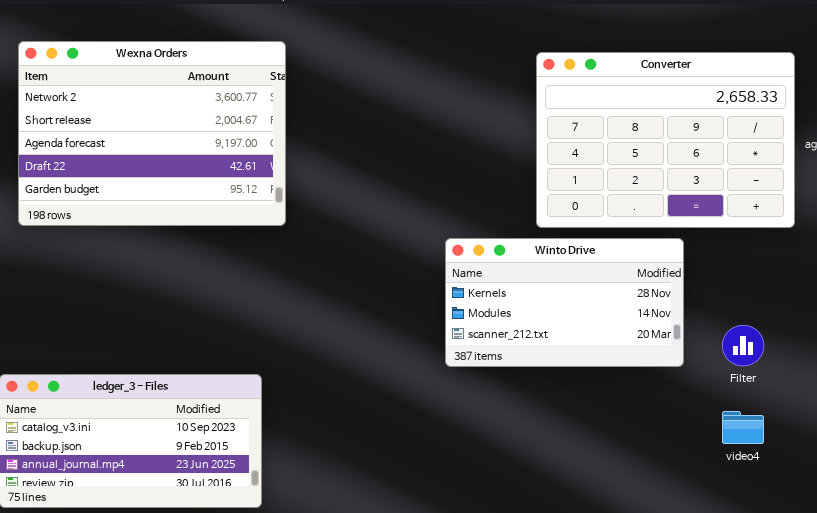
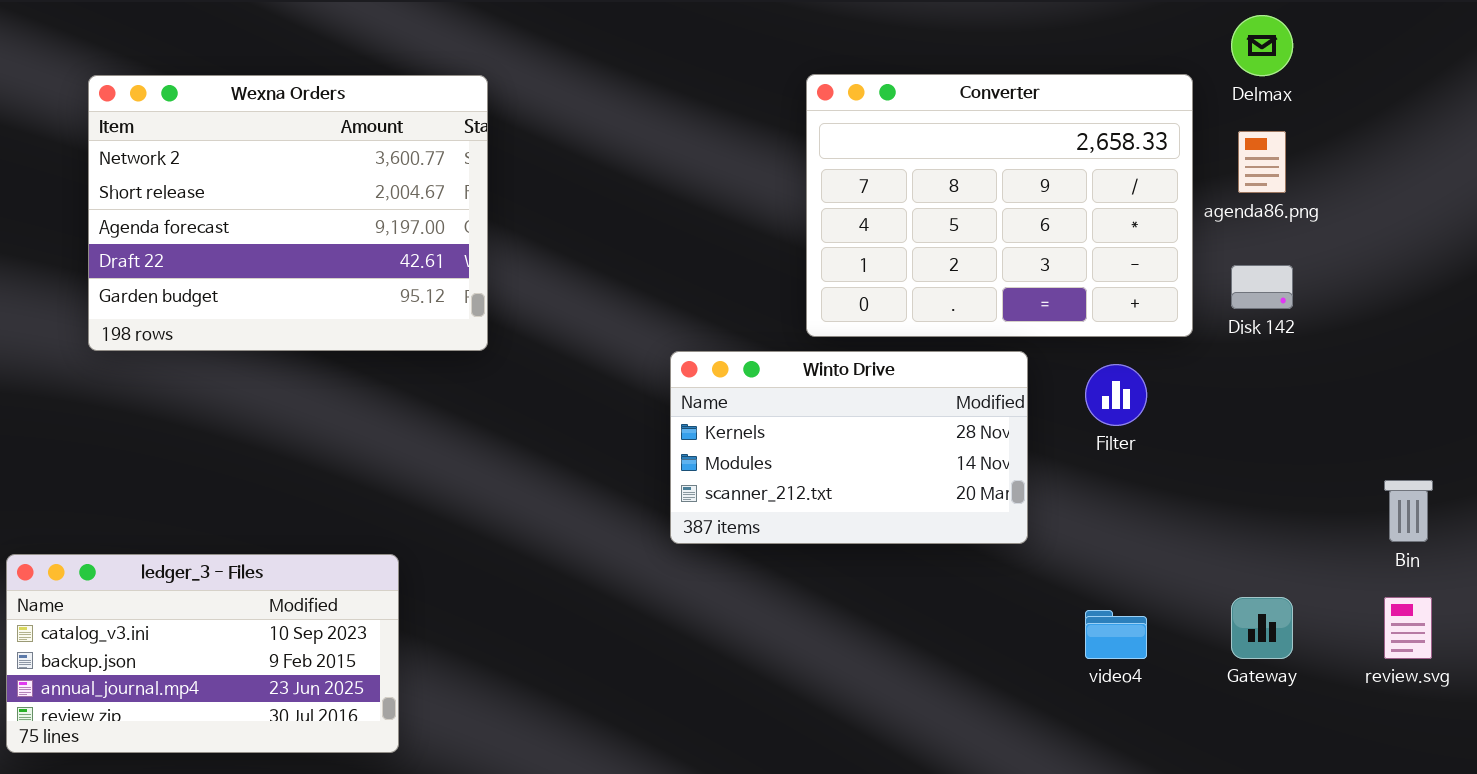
Wexna Orders: [18,41,286,226] -> [88,75,488,351], moved
Filter: [722,325,764,366] -> [1085,364,1147,426], moved

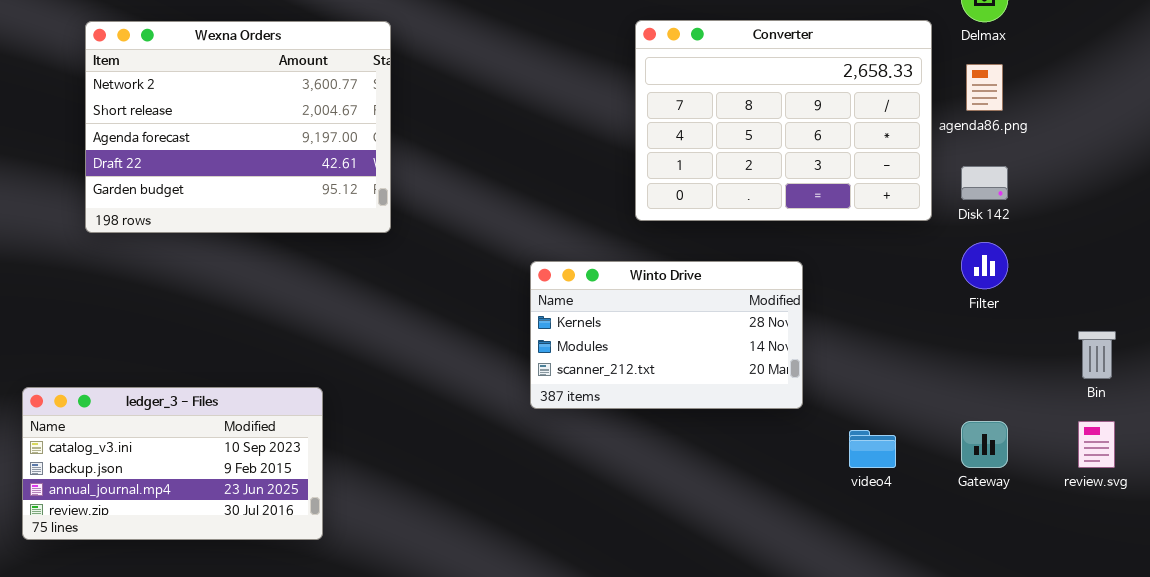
Winto Drive: [670,351,1028,544] -> [530,261,803,409], moved
Filter: [1085,364,1147,426] -> [961,242,1008,289], moved

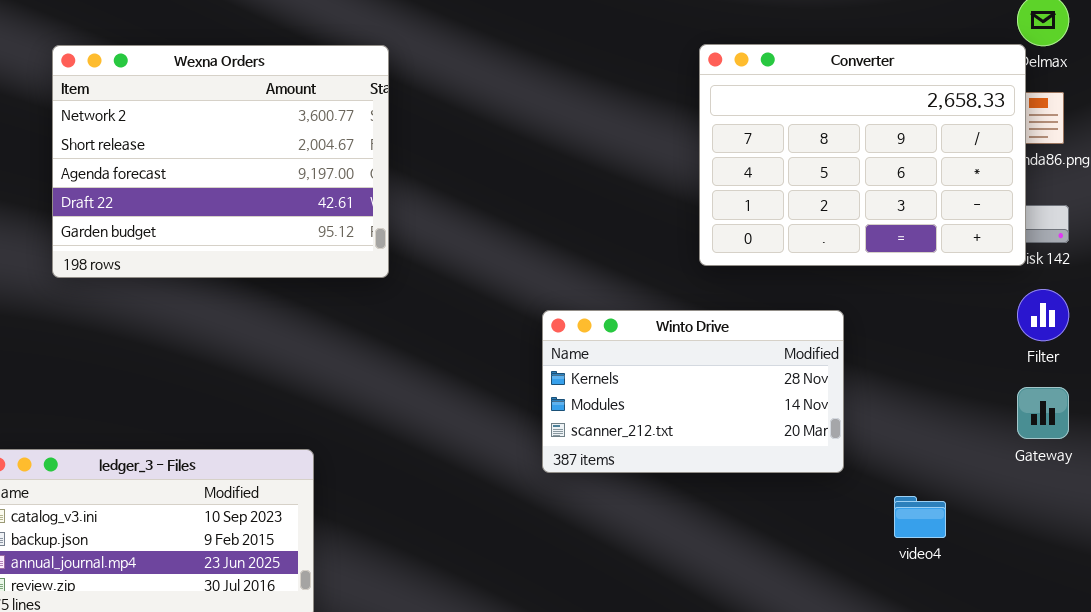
Converter: [635,20,932,221] -> [699,44,1026,266], moved
Gateway: [961,421,1008,468] -> [1017,387,1069,439], moved

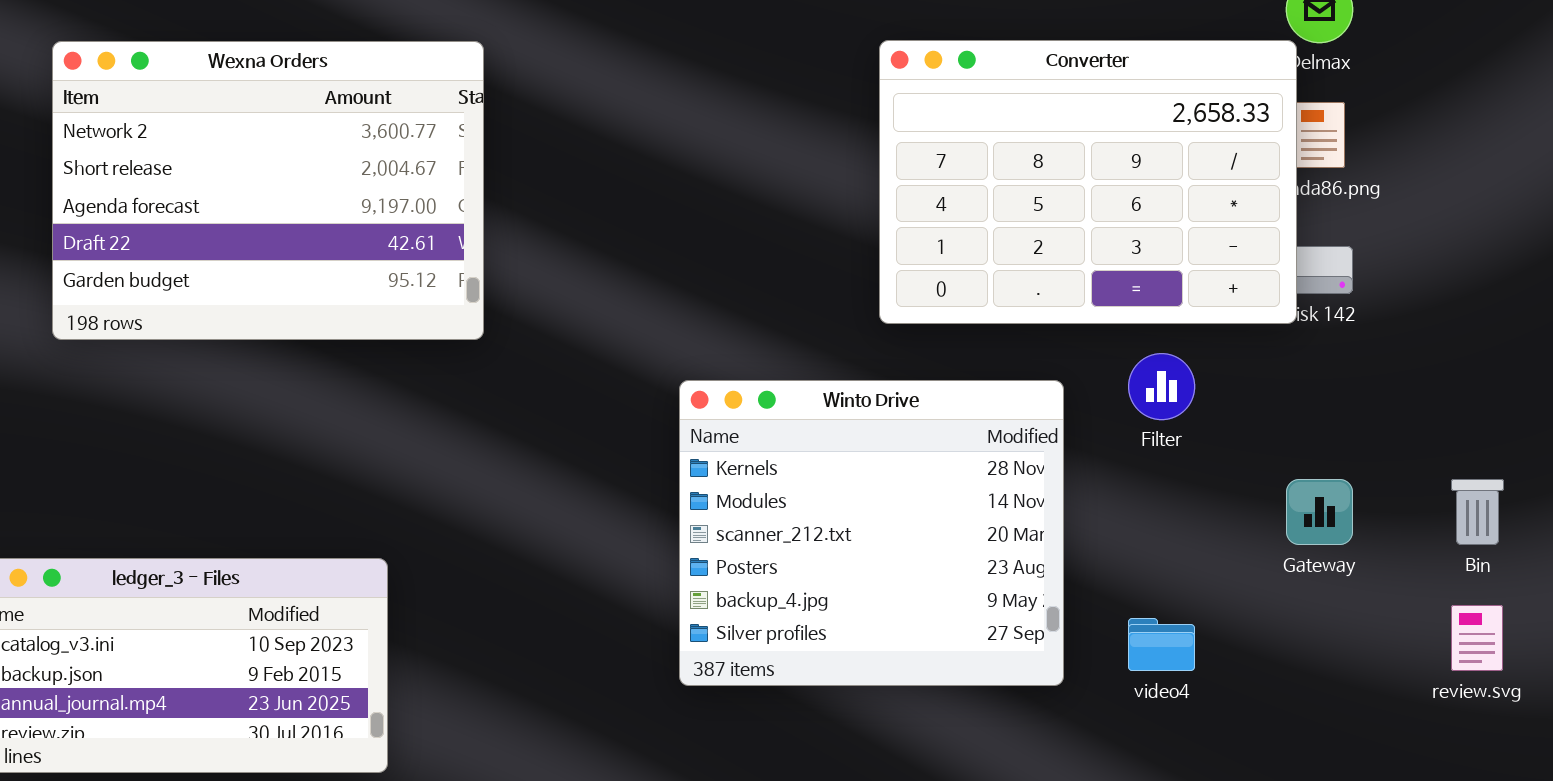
Filter: [1017,289,1069,341] -> [1128,353,1195,420], moved
Winto Drive: [542,310,844,473] -> [679,380,1064,686], resized

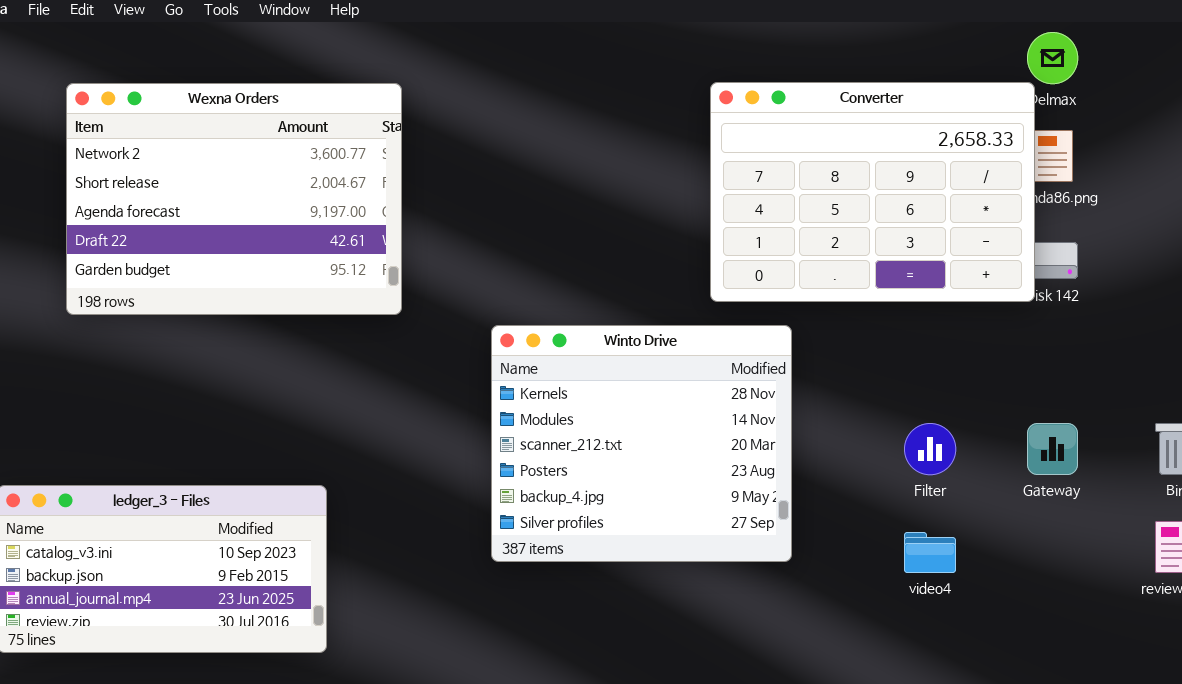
Filter: [1128,353,1195,420] -> [904,423,956,475], moved
Winto Drive: [679,380,1064,686] -> [491,325,792,562], moved

